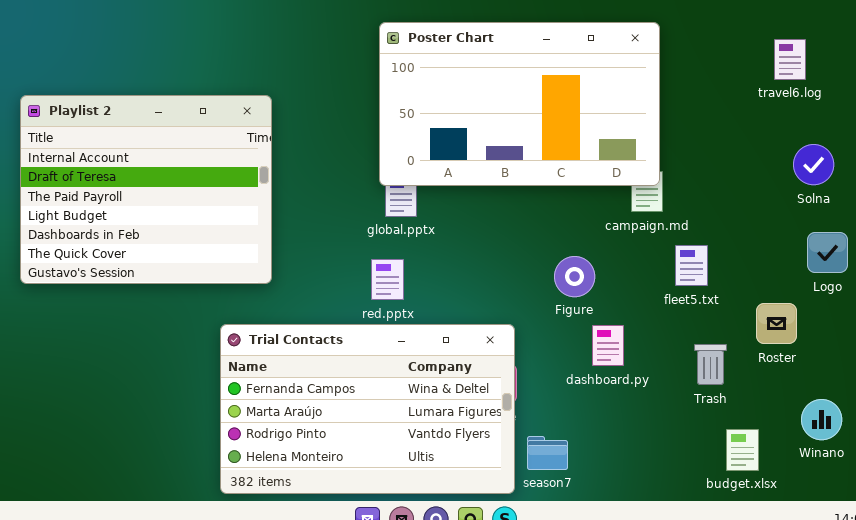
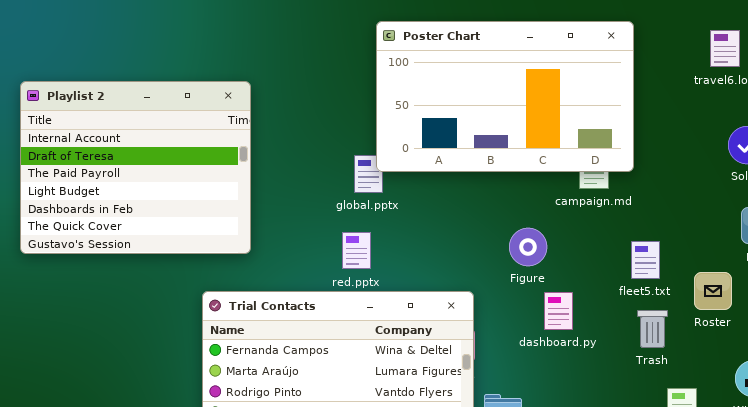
Poster Chart: [379,22,660,186] -> [376,21,634,172], moved
fleet5.txt: [675,245,708,286] -> [631,241,660,279], moved

